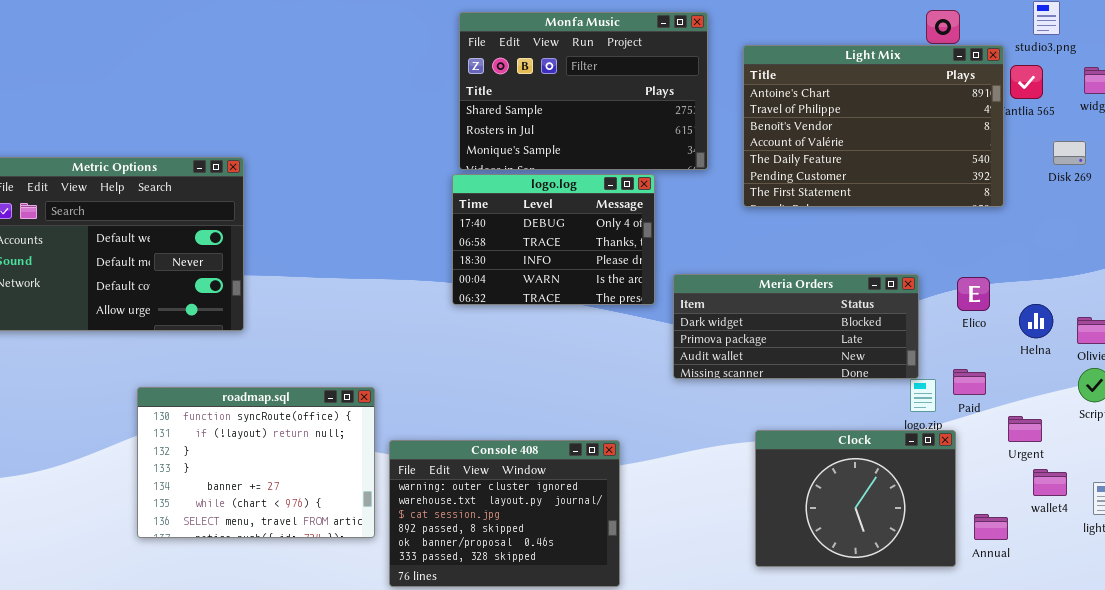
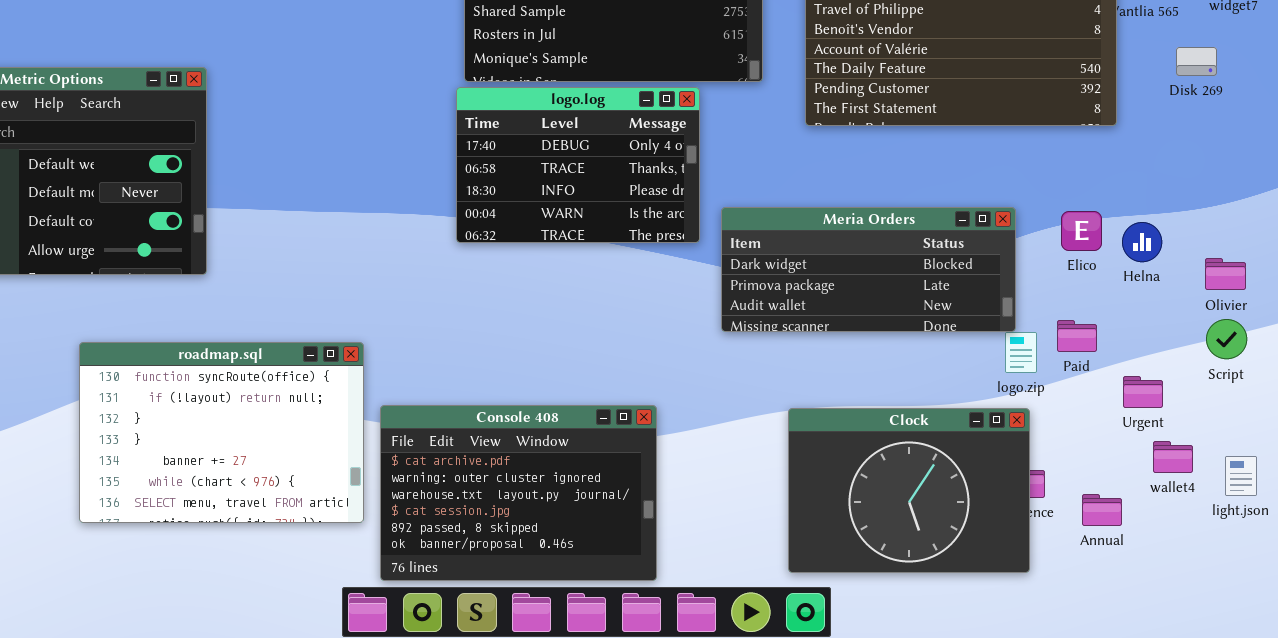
Helna: [1019,304,1053,338] -> [1122,222,1162,262], moved
Clock: [755,430,956,567] -> [788,408,1030,573], moved
Console 408: [389,440,620,587] -> [380,405,657,581], scrolled up 1 row

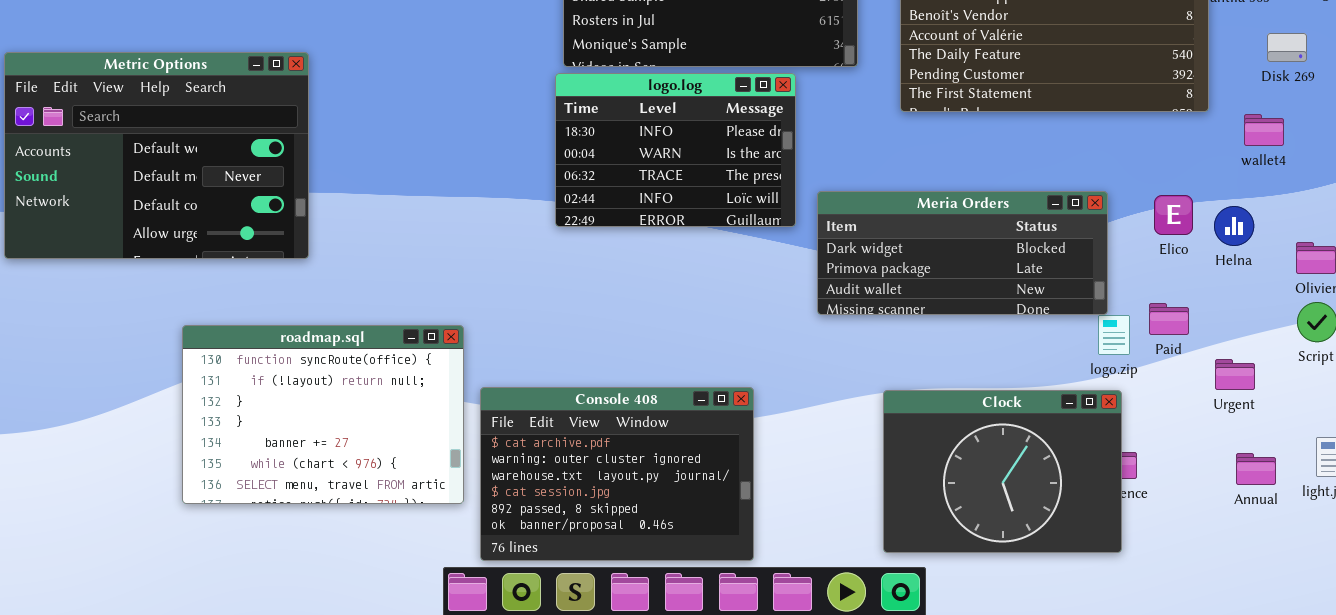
logo.log: [456,87,700,243] -> [555,73,796,227], scrolled down 2 rows
wallet4: [1153,441,1193,473] -> [1244,114,1284,146], moved
Annual: [1082,494,1122,526] -> [1236,453,1276,485], moved

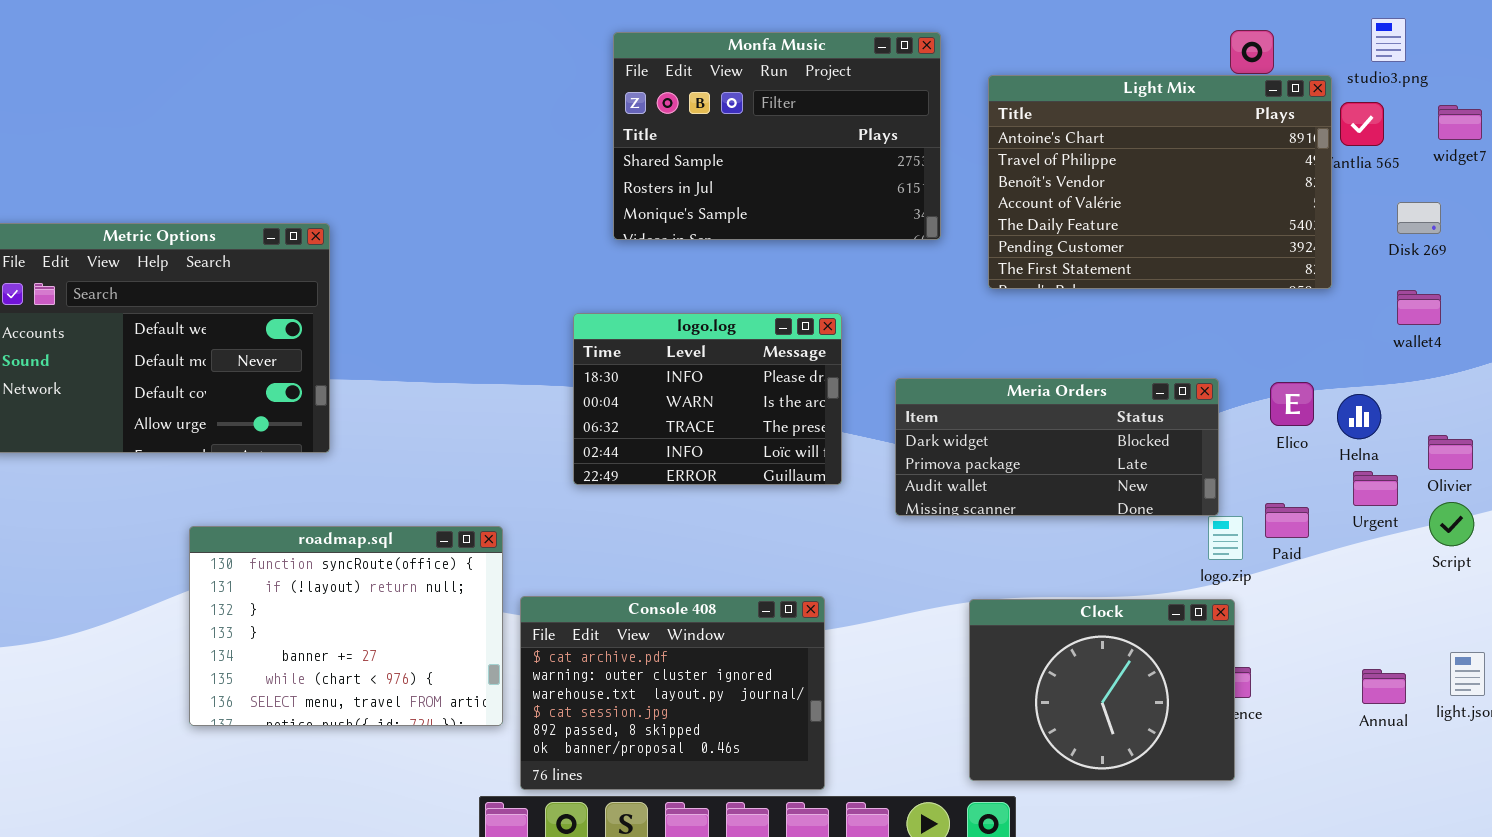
logo.log: [555,73,796,227] -> [573,313,842,485], moved
wallet4: [1244,114,1284,146] -> [1397,290,1441,325], moved
Urgent: [1215,359,1255,390] -> [1353,471,1398,506], moved

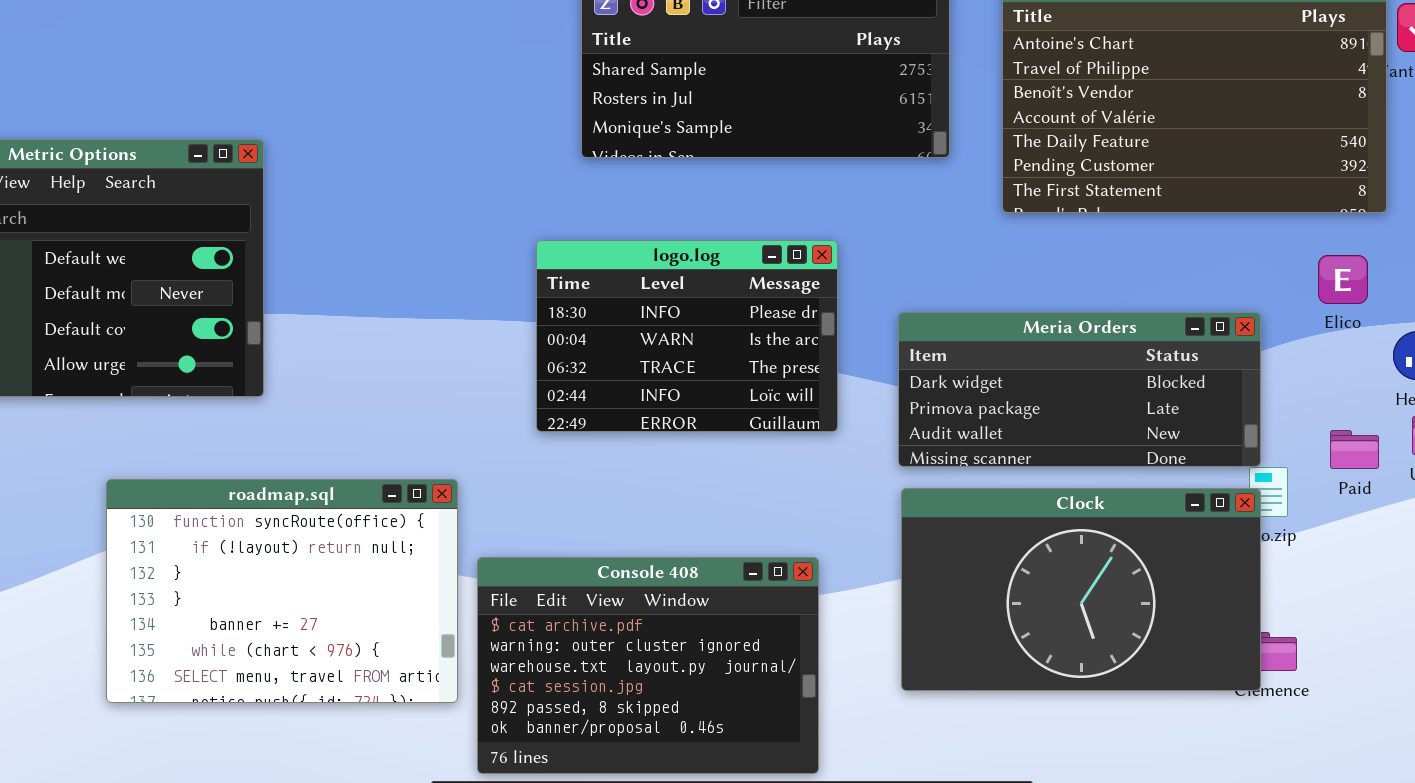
Elico: [1270,382,1314,426] -> [1318,255,1368,304], moved
Paid: [1265,503,1309,538] -> [1330,430,1379,469], moved
Clock: [969,599,1235,781] -> [901,488,1261,691], moved, resized

